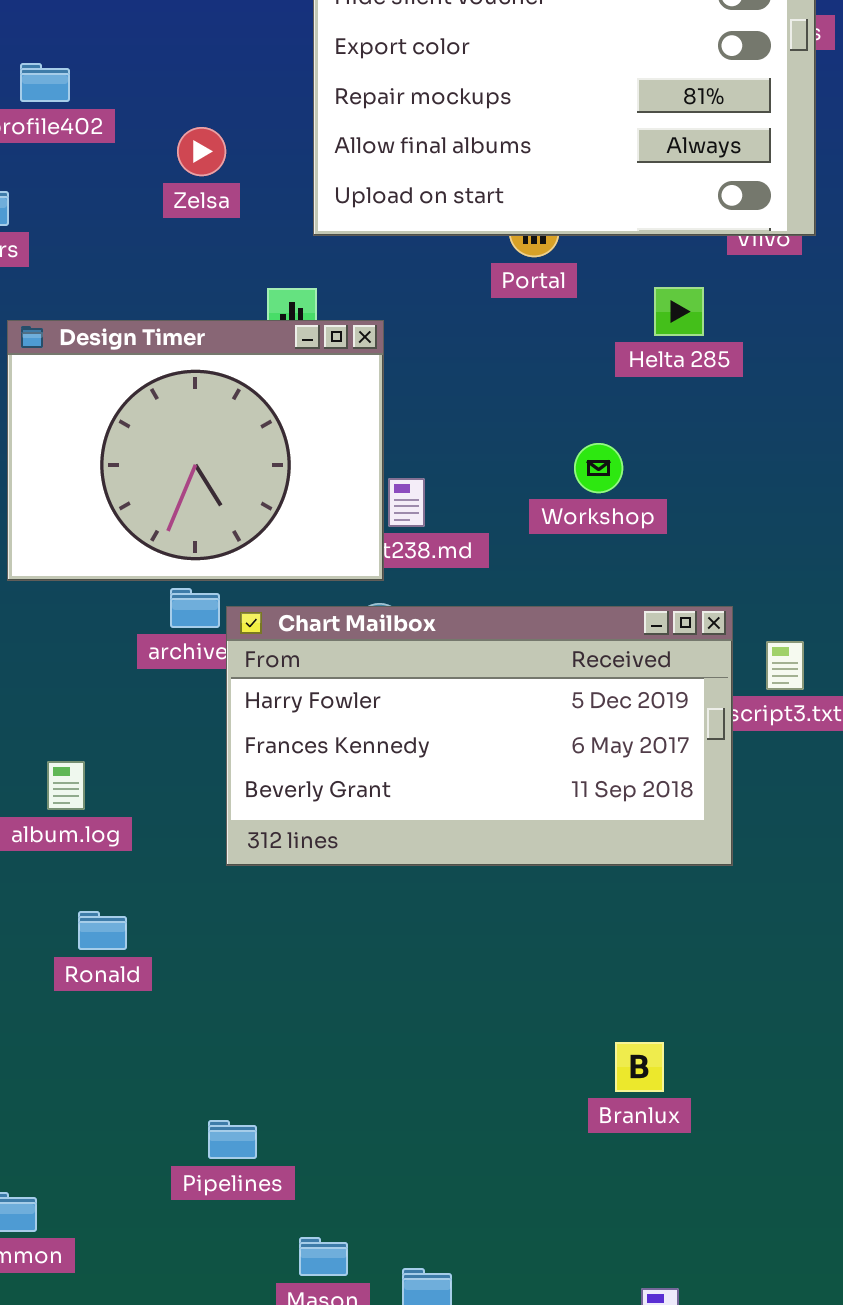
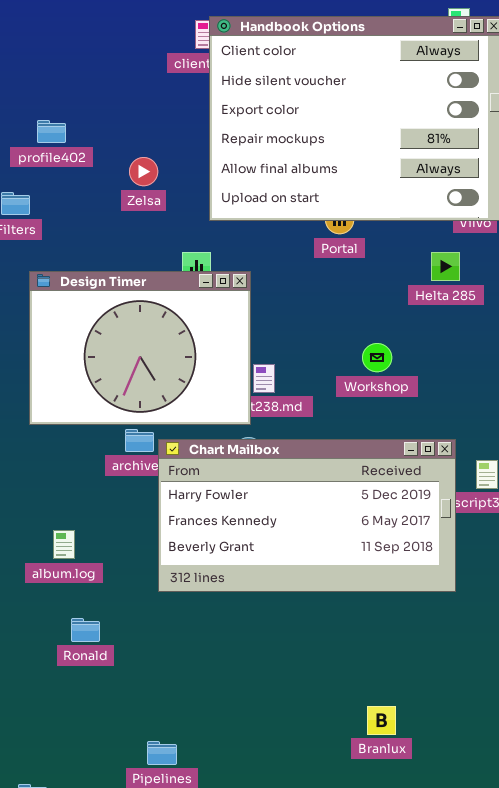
Helta 285: [654,287,704,336] -> [431,252,460,281], moved
Branlux: [615,1042,664,1092] -> [367,706,396,735], moved

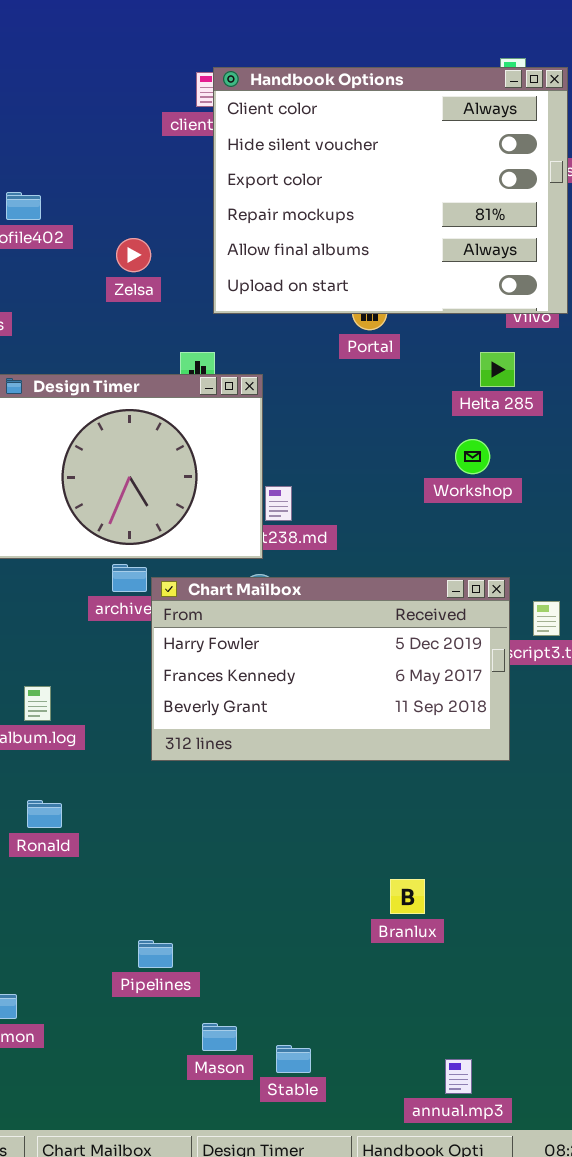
Workshop: [362,343,392,372] -> [455,439,490,474], moved
Ronald: [71,618,100,642] -> [27,800,62,828], moved
Branlux: [367,706,396,735] -> [390,879,425,914], moved

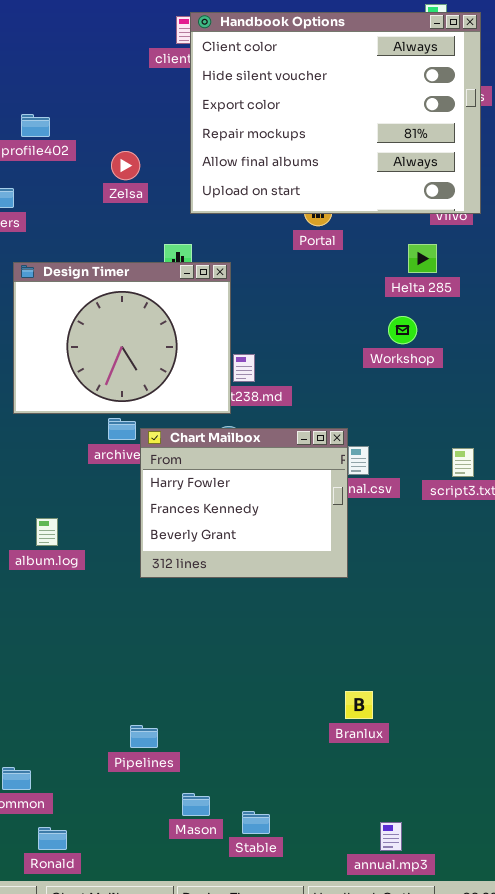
Chart Mailbox: [151,577,510,761] -> [140,428,348,578], resized
Ronald: [27,800,62,828] -> [38,827,67,850], moved
Branlux: [390,879,425,914] -> [345,691,373,719], moved

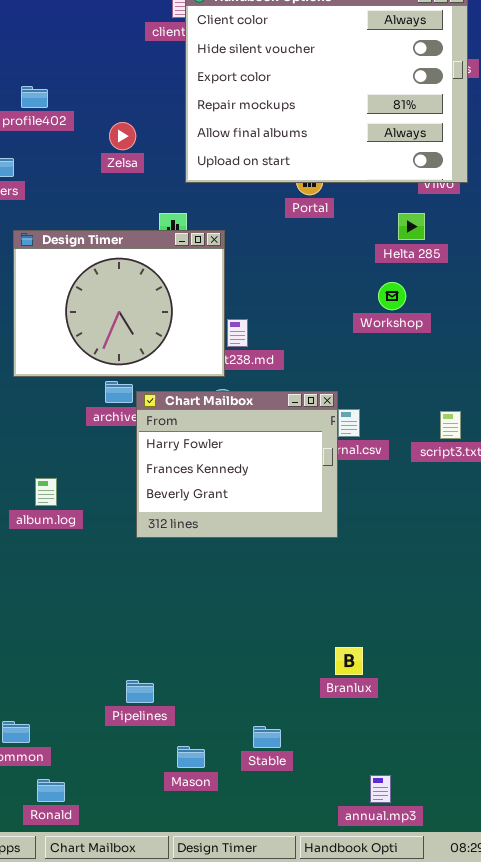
Stable: [242,811,270,834] -> [253,726,281,748], moved

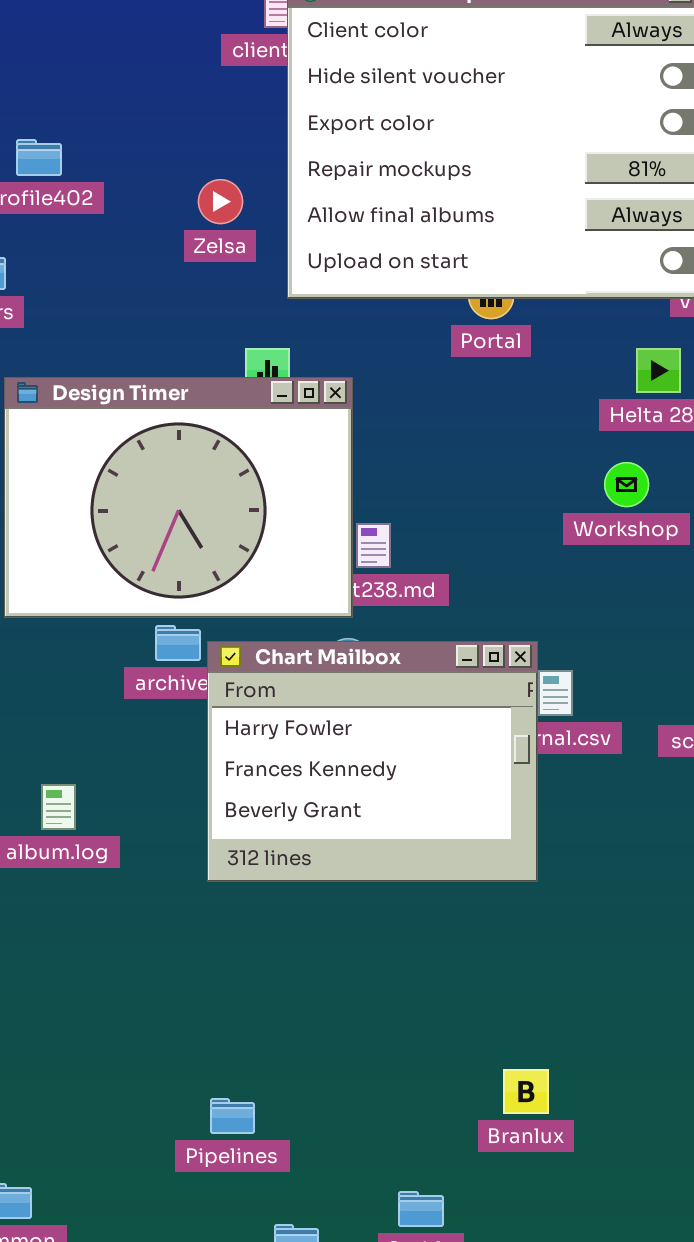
Zelsa: [109,122,136,150] -> [198,179,243,224], moved
Branlux: [335,647,363,675] -> [503,1069,549,1114], moved
Pipelines: [126,680,154,703] -> [210,1098,255,1134], moved

